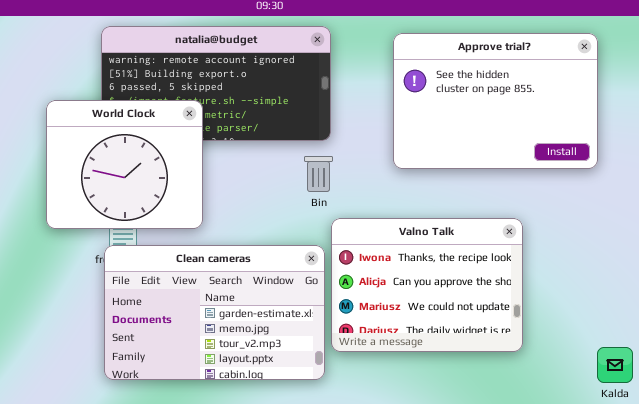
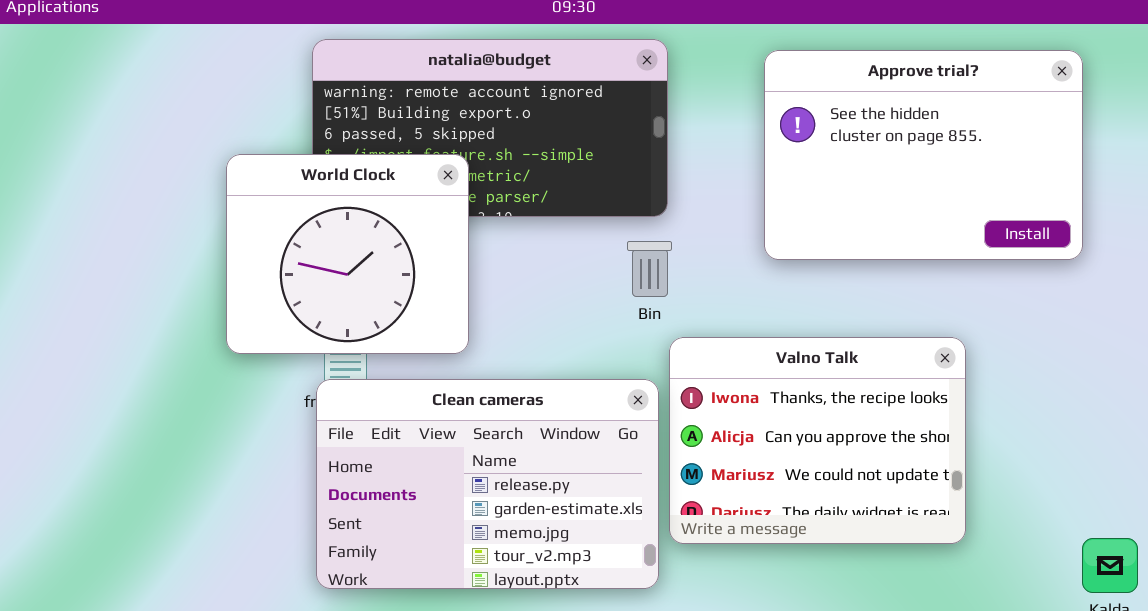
Clean cameras: [104,245,325,380] -> [316,379,659,589], scrolled up 1 row

